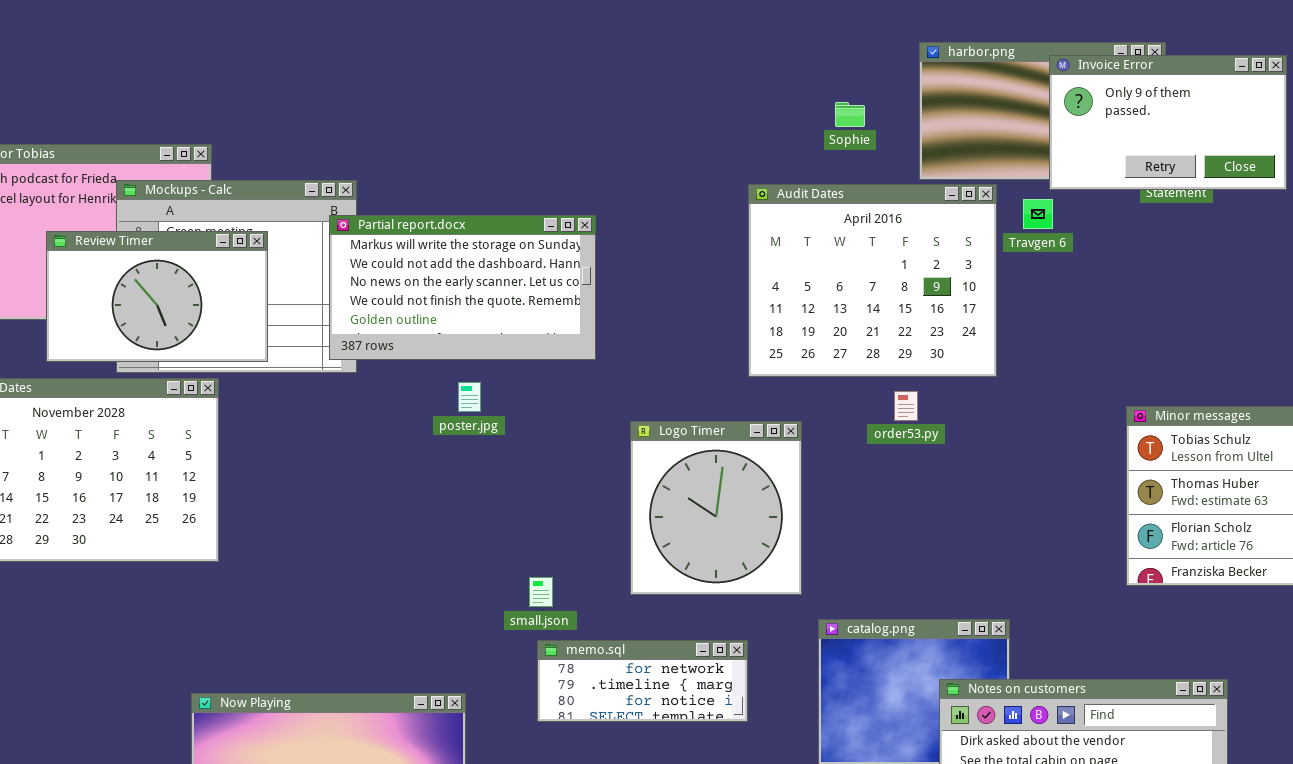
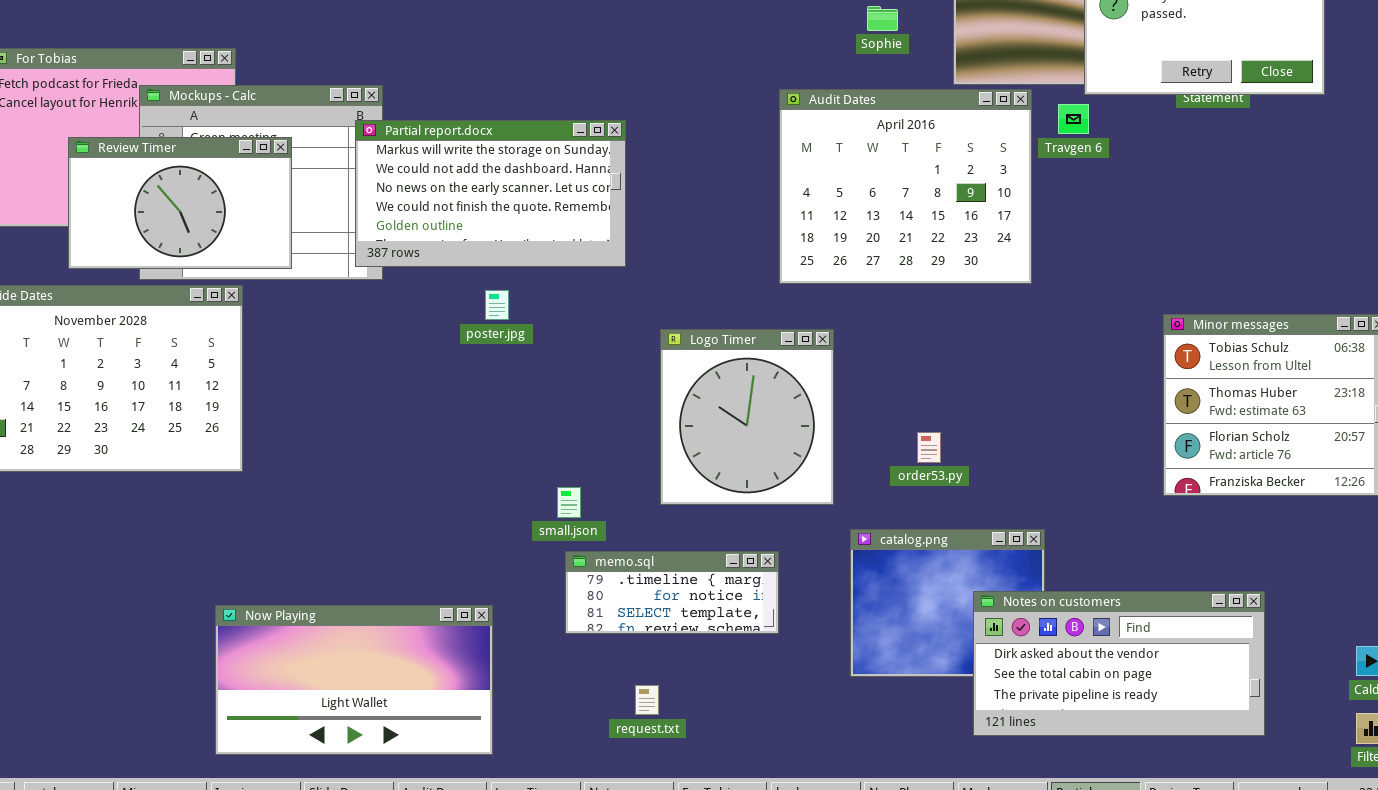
order53.py: [894,391,918,421] -> [917,432,941,463], moved
memo.sql: [537,640,748,722] -> [565,551,779,634], scrolled down 1 row

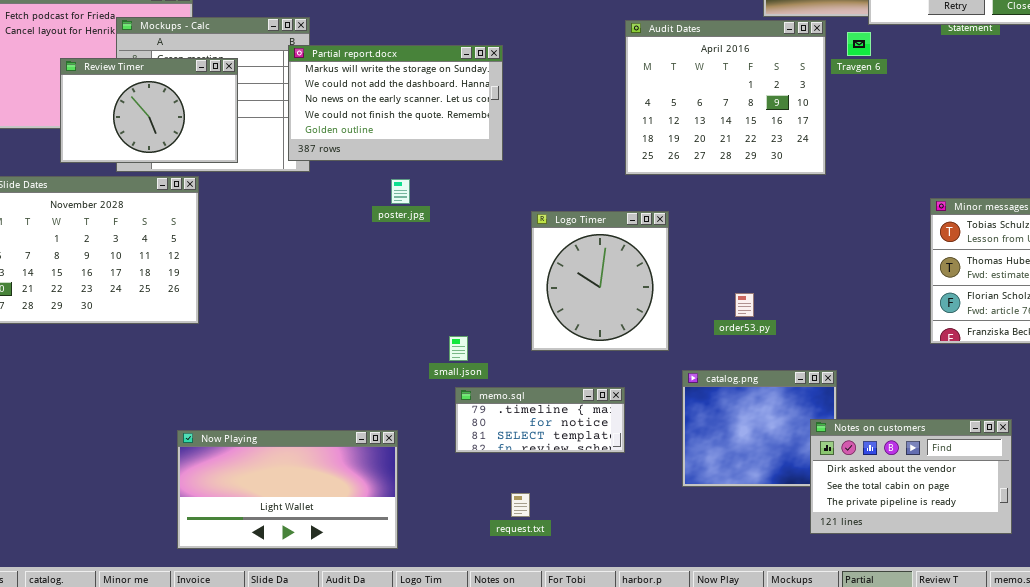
Notes on customers: [973,591,1265,736] -> [810,419,1012,534], resized

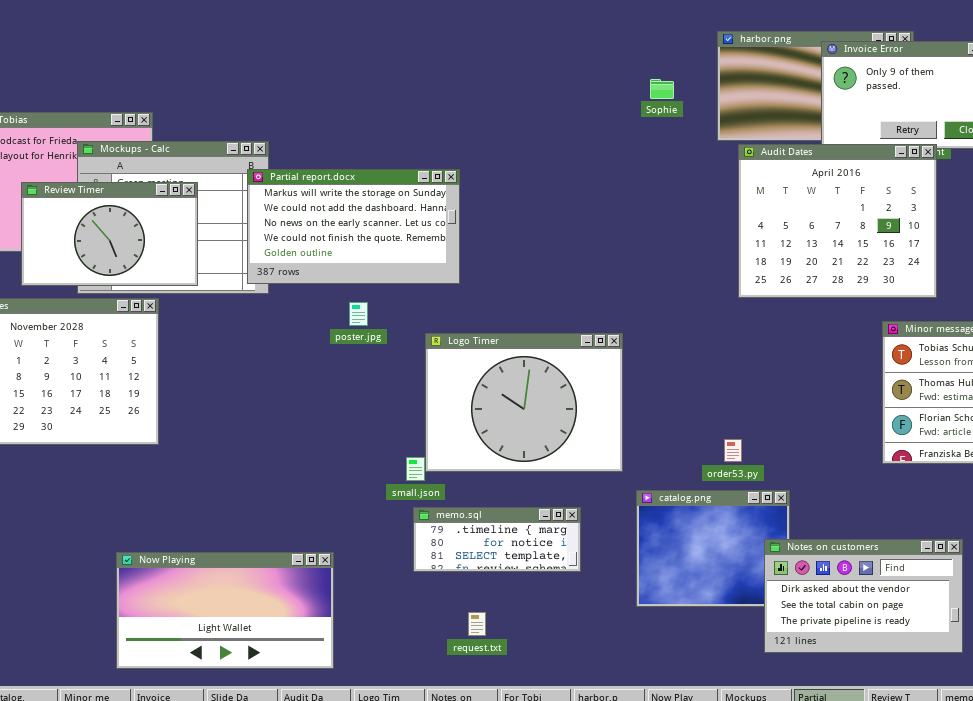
Audit Dates: [625,20,826,175] -> [738,144,937,298], moved
Logo Timer: [531,211,669,351] -> [425,333,623,472], resized
order53.py: [735,293,754,317] -> [724,439,742,462], moved
Now Playing: [177,430,398,549] -> [116,552,334,669], moved

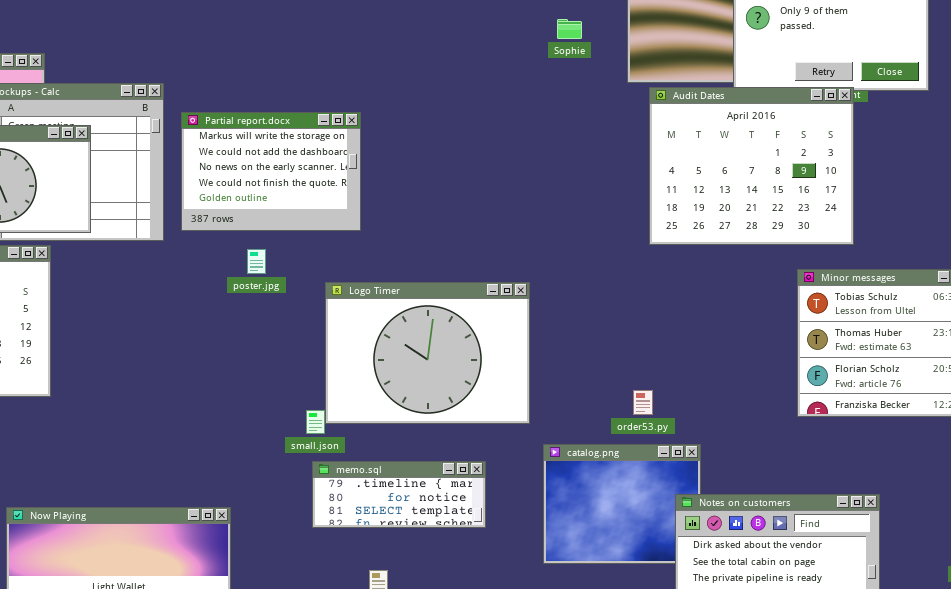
Partial report.docx: [247,169,460,284] -> [181,112,361,231], resized

